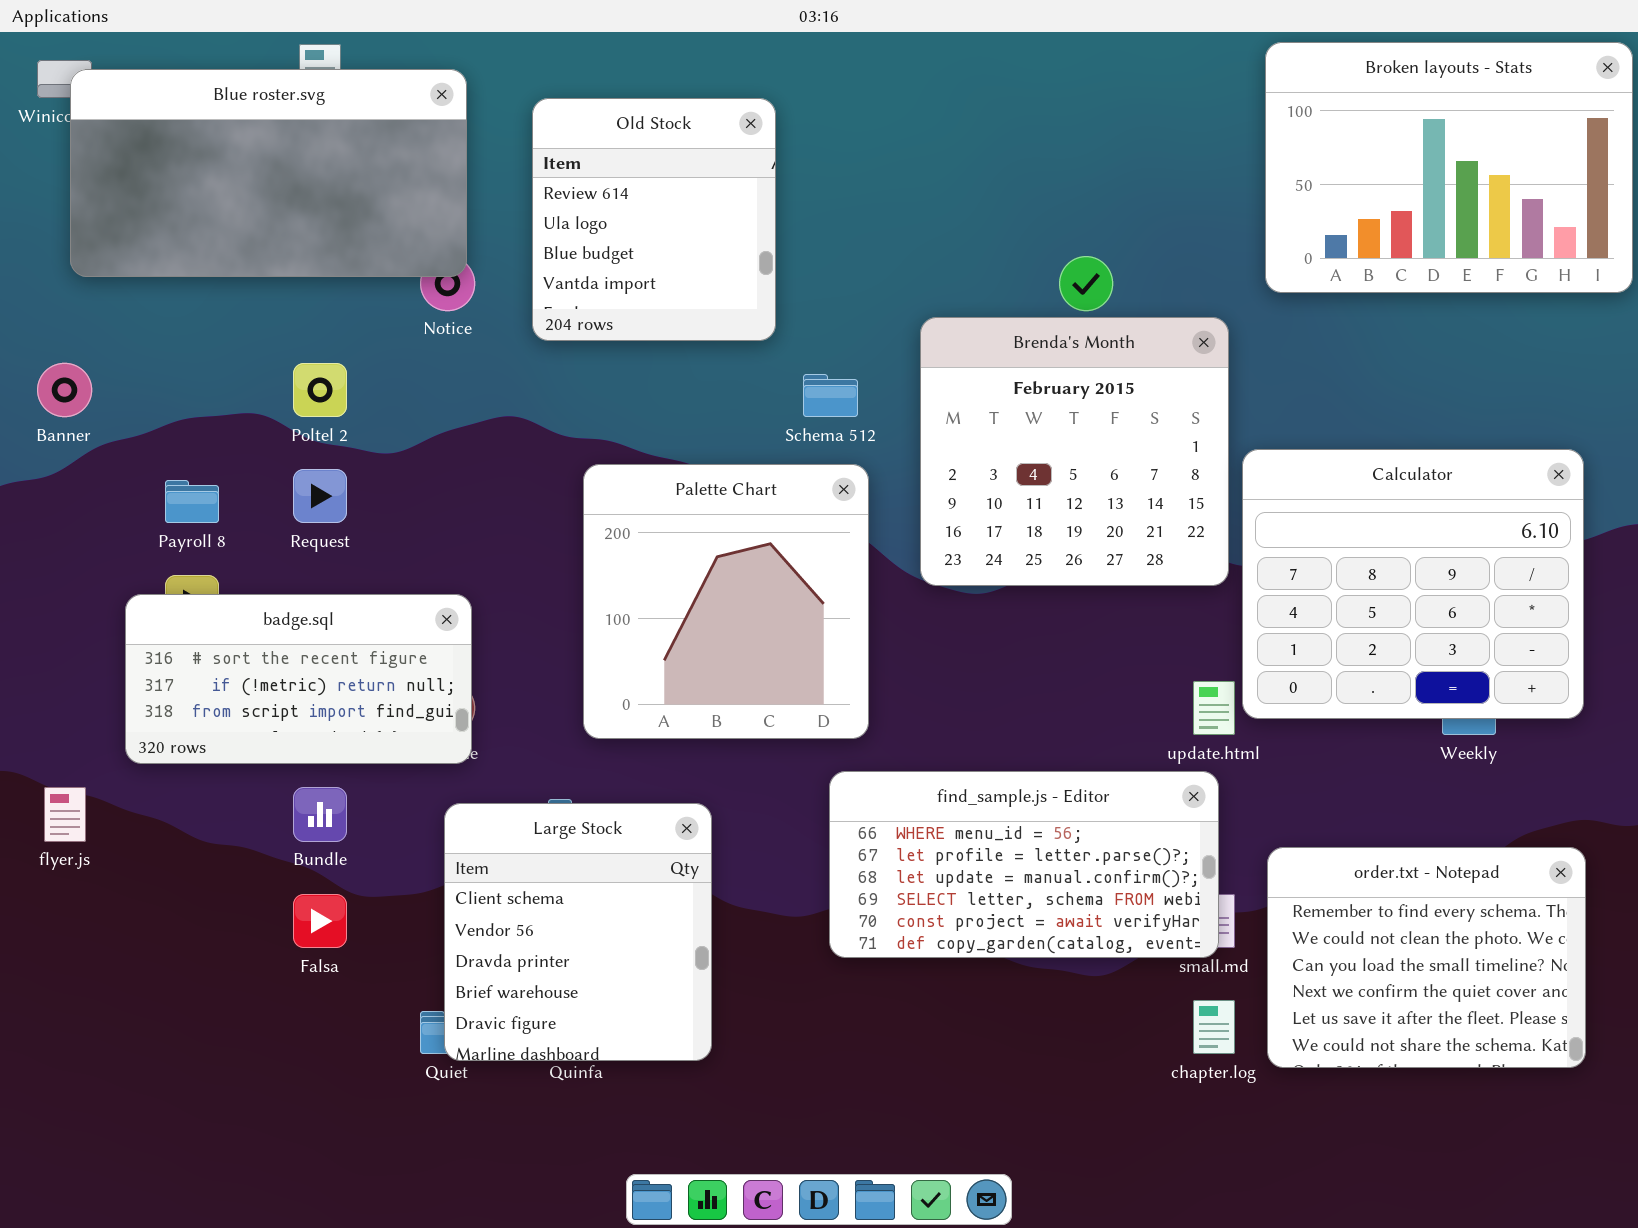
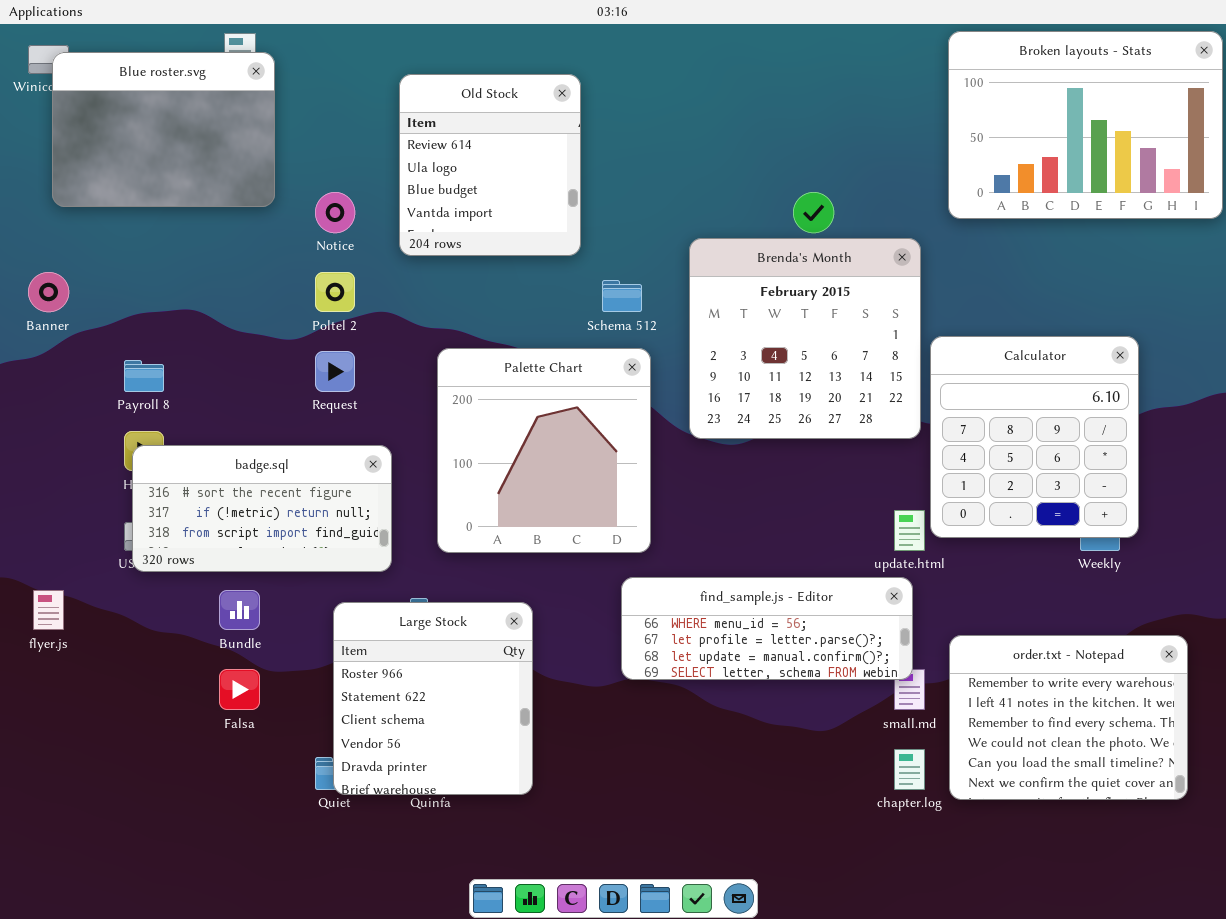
Blue roster.svg: [70,69,467,277] -> [52,52,275,207], resized
Poltel 2: [293,363,347,417] -> [315,272,355,312], moved
Calculator: [1242,449,1584,719] -> [930,336,1139,538], resized
Request: [293,469,347,523] -> [315,351,355,392], moved
badge.sql: [125,594,472,764] -> [132,445,392,572], moved
find_sample.js - Editor: [829,771,1219,958] -> [621,577,913,680], resized
Large Stock: [444,803,712,1061] -> [333,602,533,795], scrolled up 2 rows
order.txt - Notepad: [1267,847,1586,1068] -> [949,635,1188,800], scrolled up 2 rows

